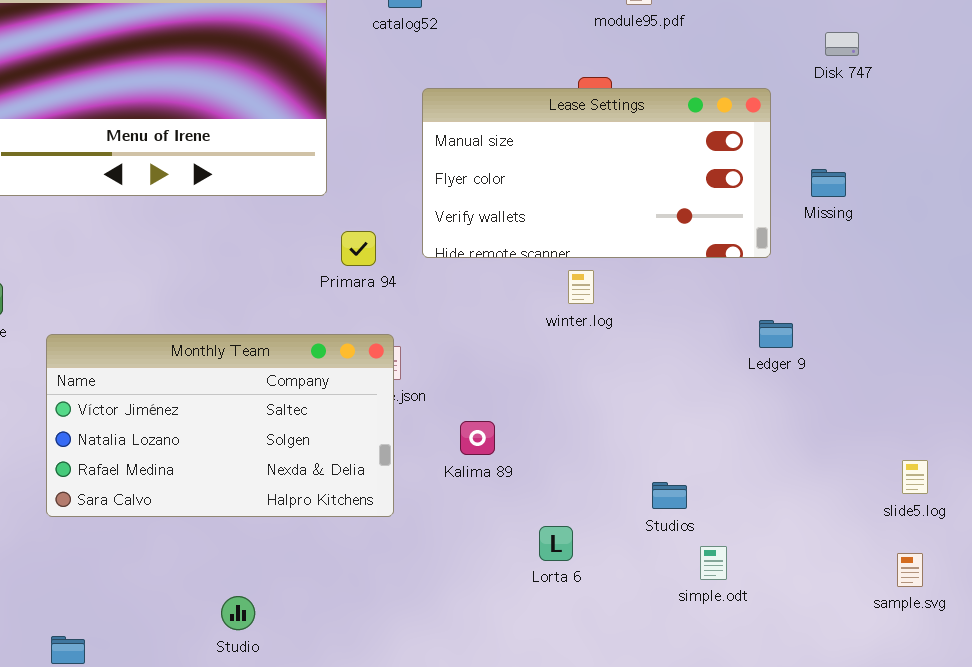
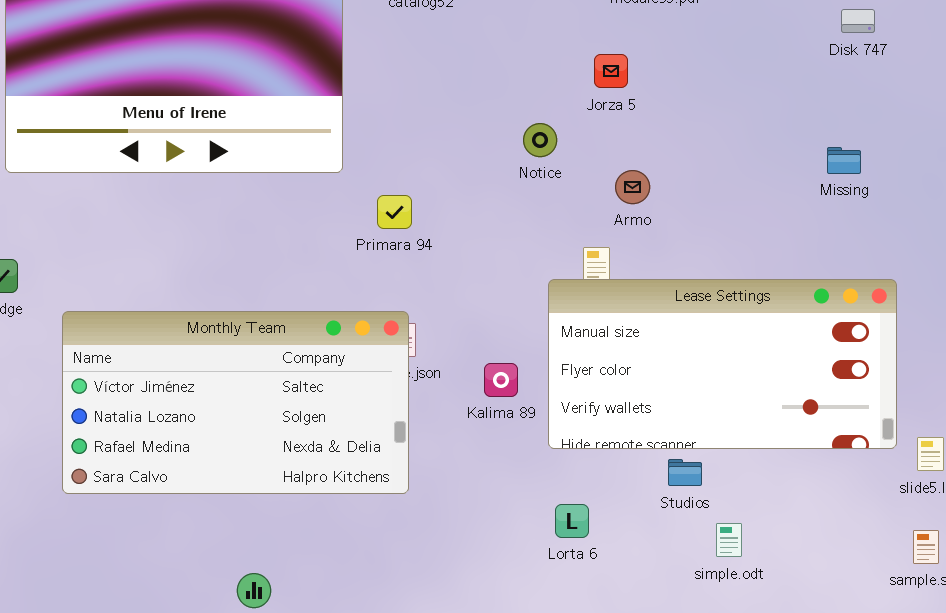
Lease Settings: [422,88,771,258] -> [548,279,897,449], moved
Primara 94: [341,231,376,266] -> [377,195,412,229], moved
Kalima 89: [460,421,495,455] -> [484,363,518,397], moved

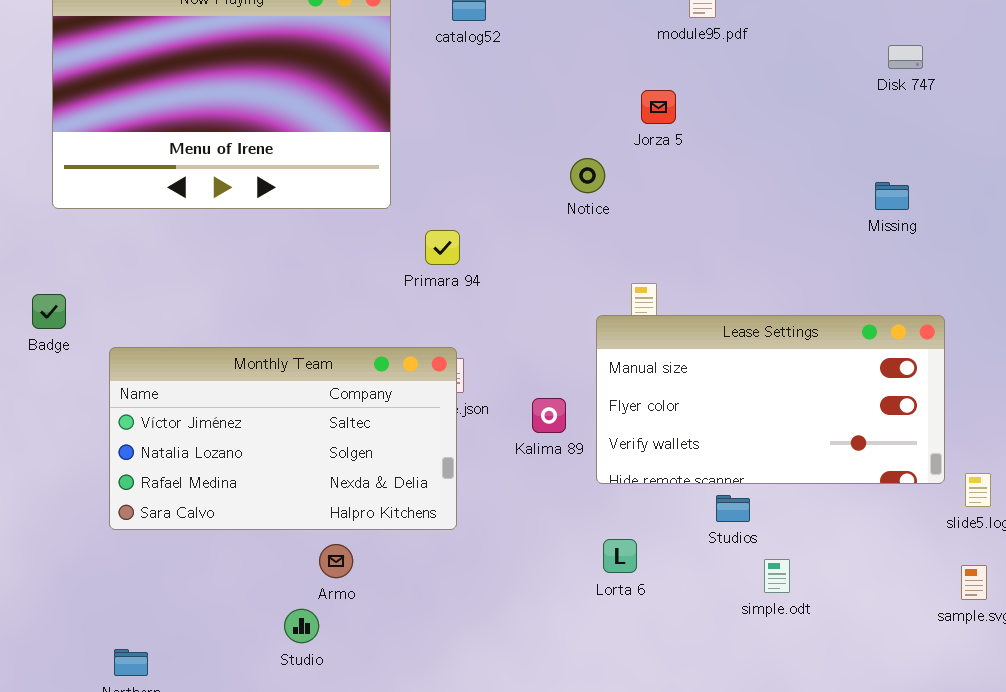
Armo: [615,170,650,204] -> [319,544,353,578], moved

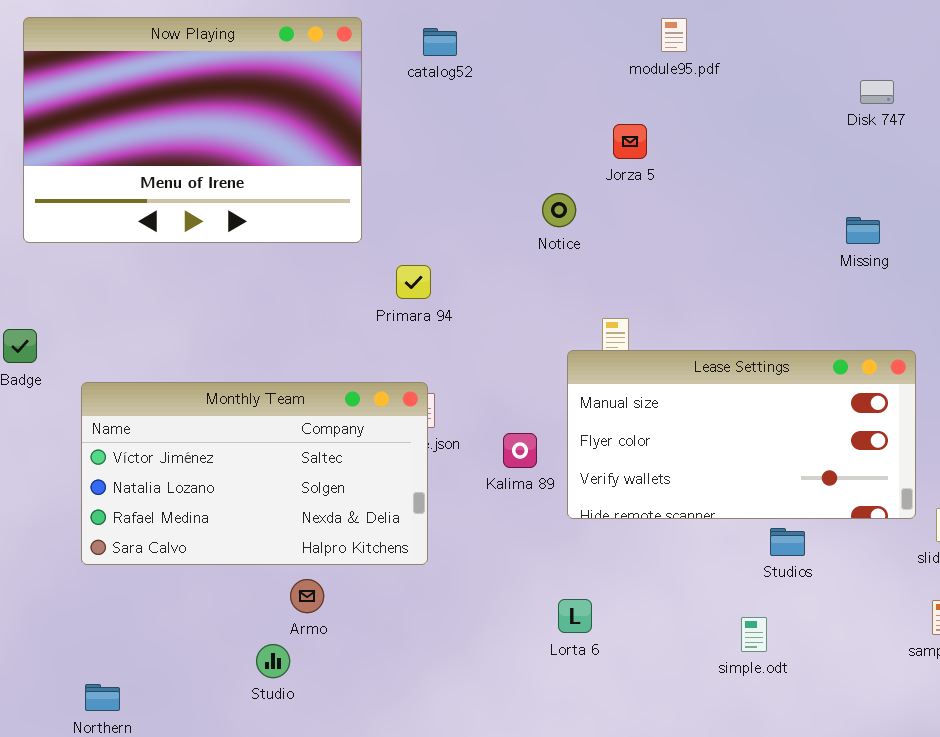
Studios: [716,495,750,522] -> [770,528,805,556], moved
Lorta 6: [603,539,637,573] -> [558,599,592,633], moved
simple.odt: [764,559,790,593] -> [741,617,767,652], moved

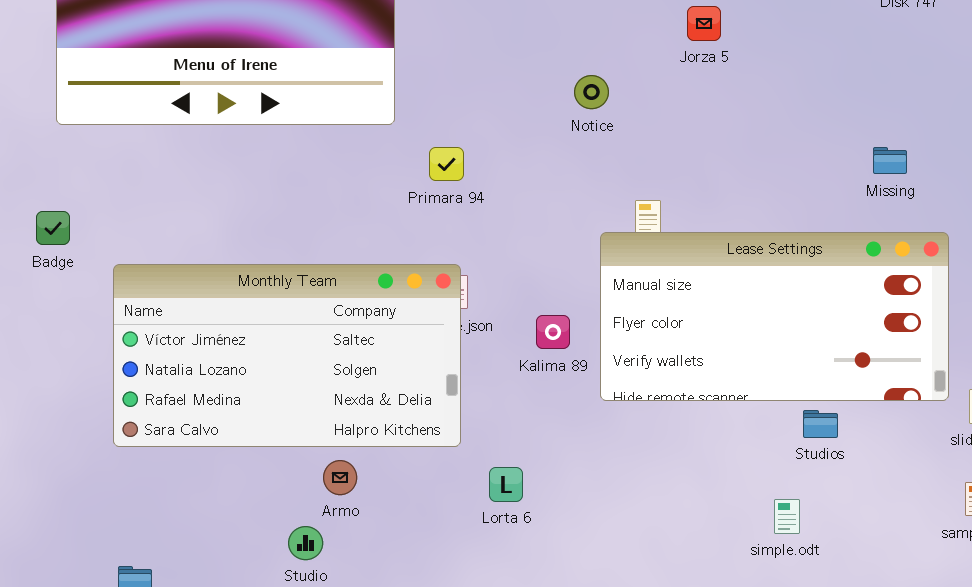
Jorza 5: [613,124,647,159] -> [687,6,721,41], moved
Missing: [846,217,880,244] -> [873,147,907,174], moved
Lorta 6: [558,599,592,633] -> [489,467,523,502], moved

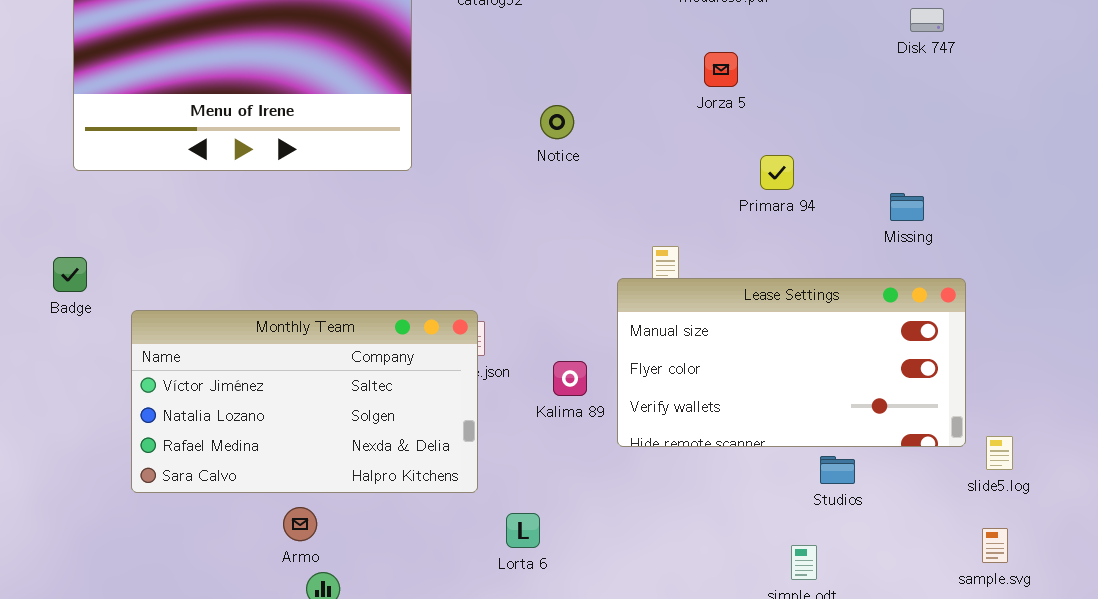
Notice: [574,75,609,109] -> [540,105,574,139], moved
Primara 94: [429,147,464,181] -> [760,155,794,190], moved
Armo: [323,460,357,495] -> [283,507,317,541], moved

